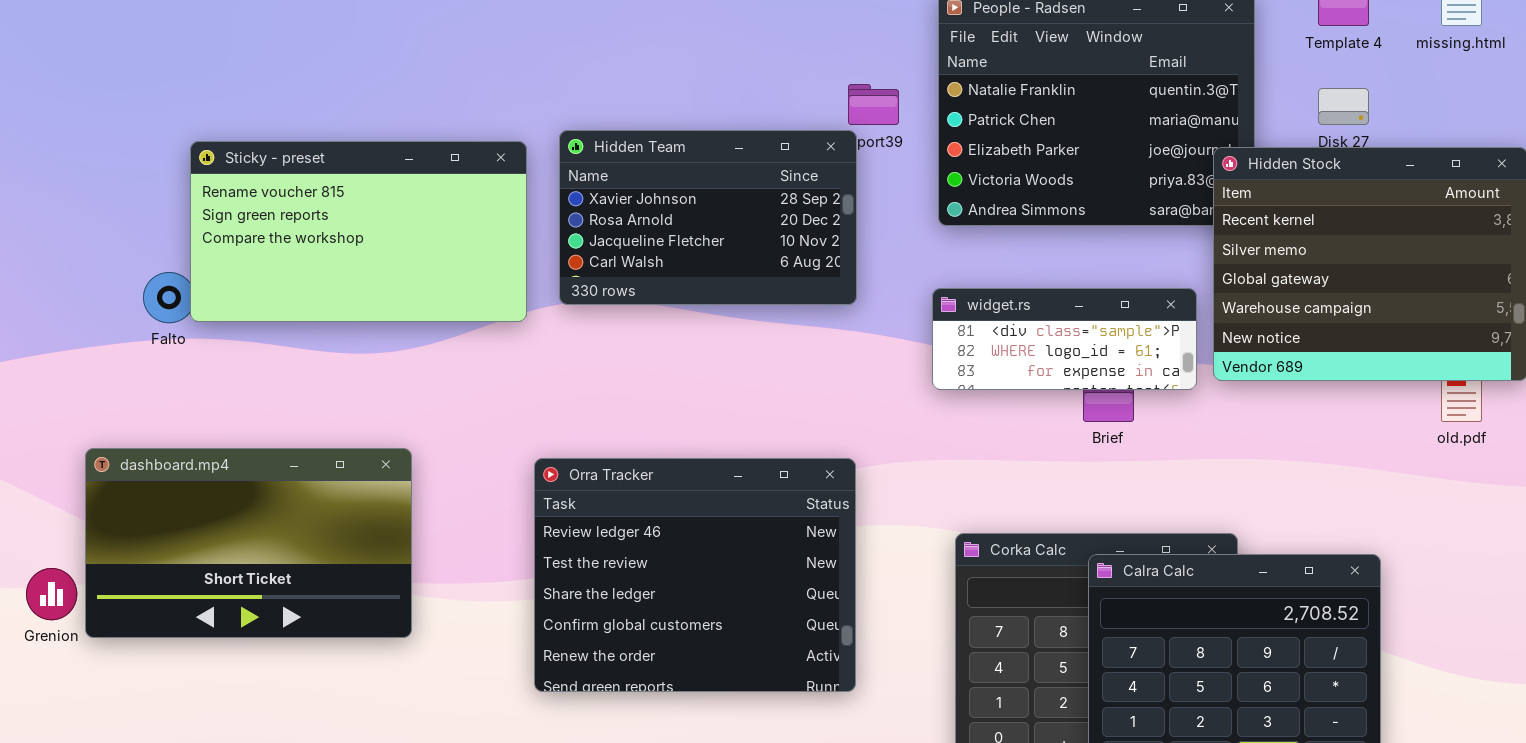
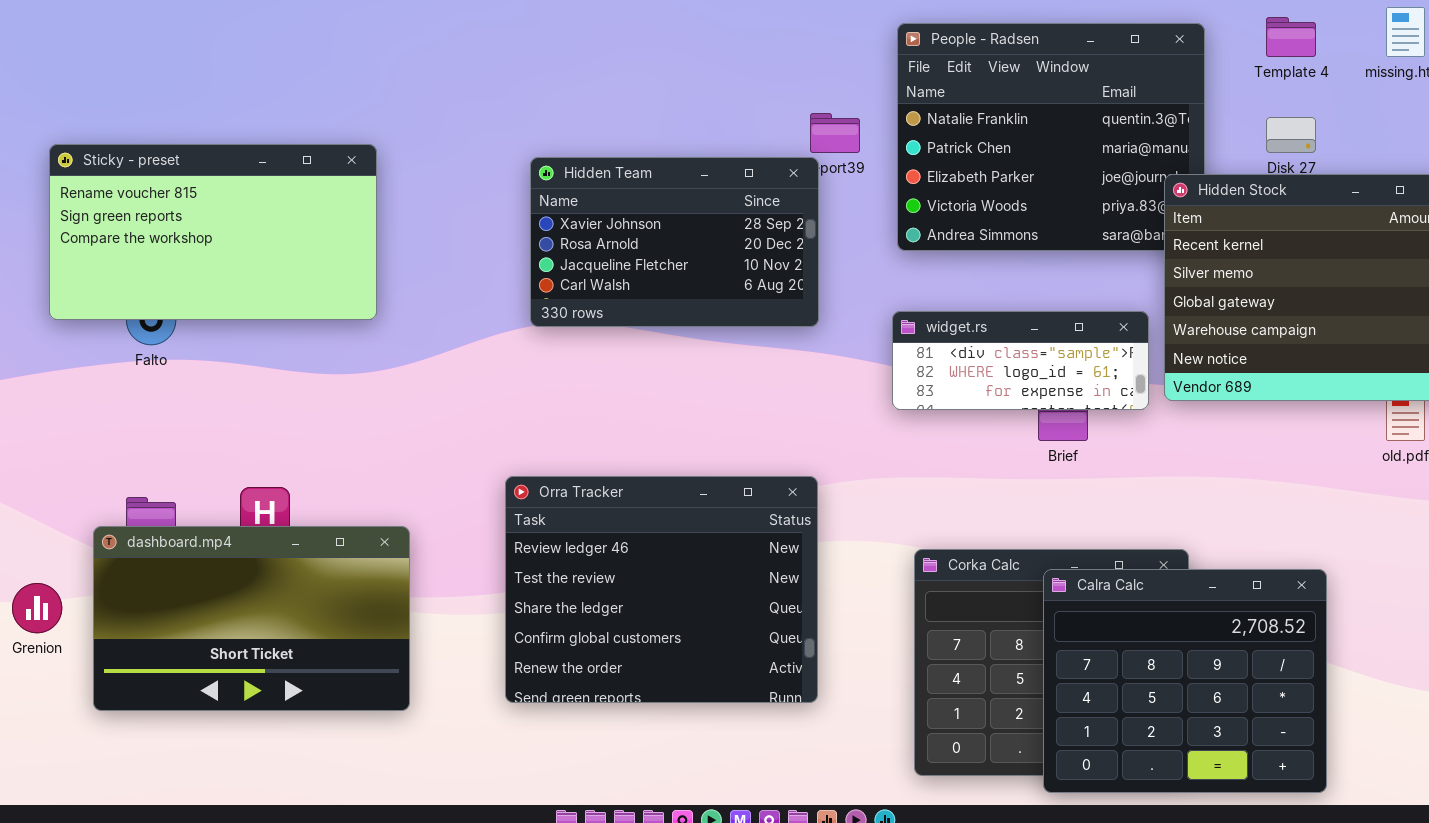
Sticky - preset: [190,141,527,322] -> [49,144,377,320], moved
dashboard.mp4: [85,448,412,638] -> [93,526,410,711], moved

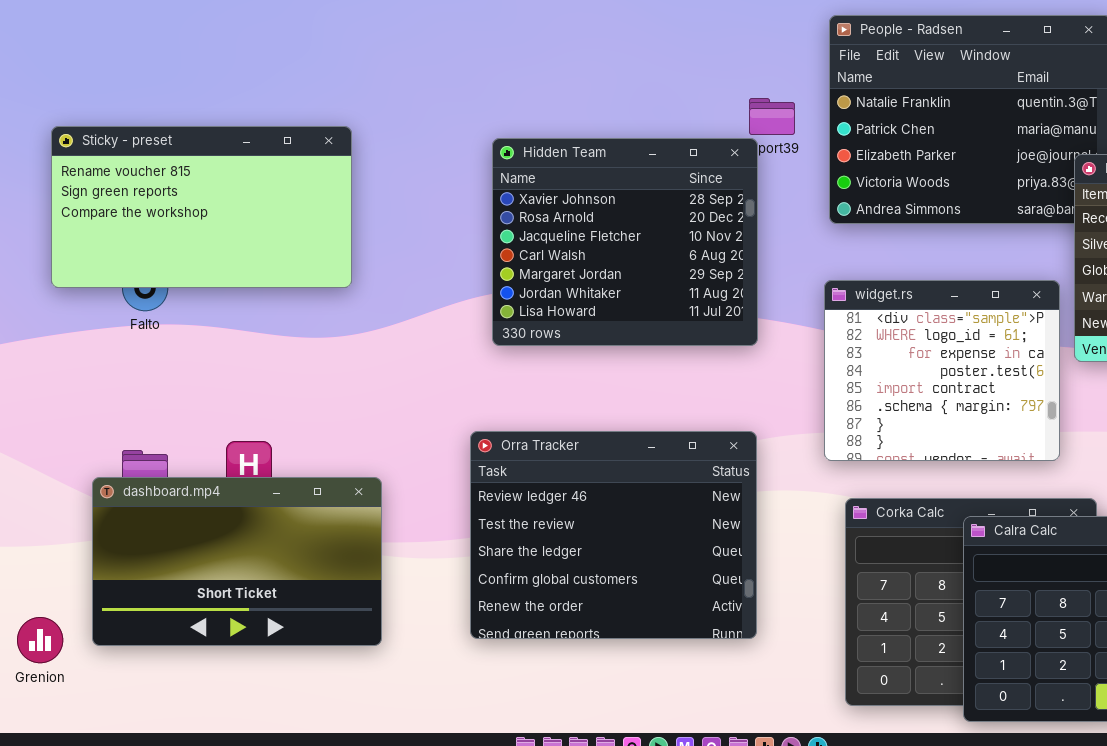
Hidden Team: [530,157,819,327] -> [492,138,758,346], resized
widget.rs: [892,311,1149,410] -> [824,280,1060,461], resized
Grenion: [12,583,62,633] -> [17,617,63,663], moved

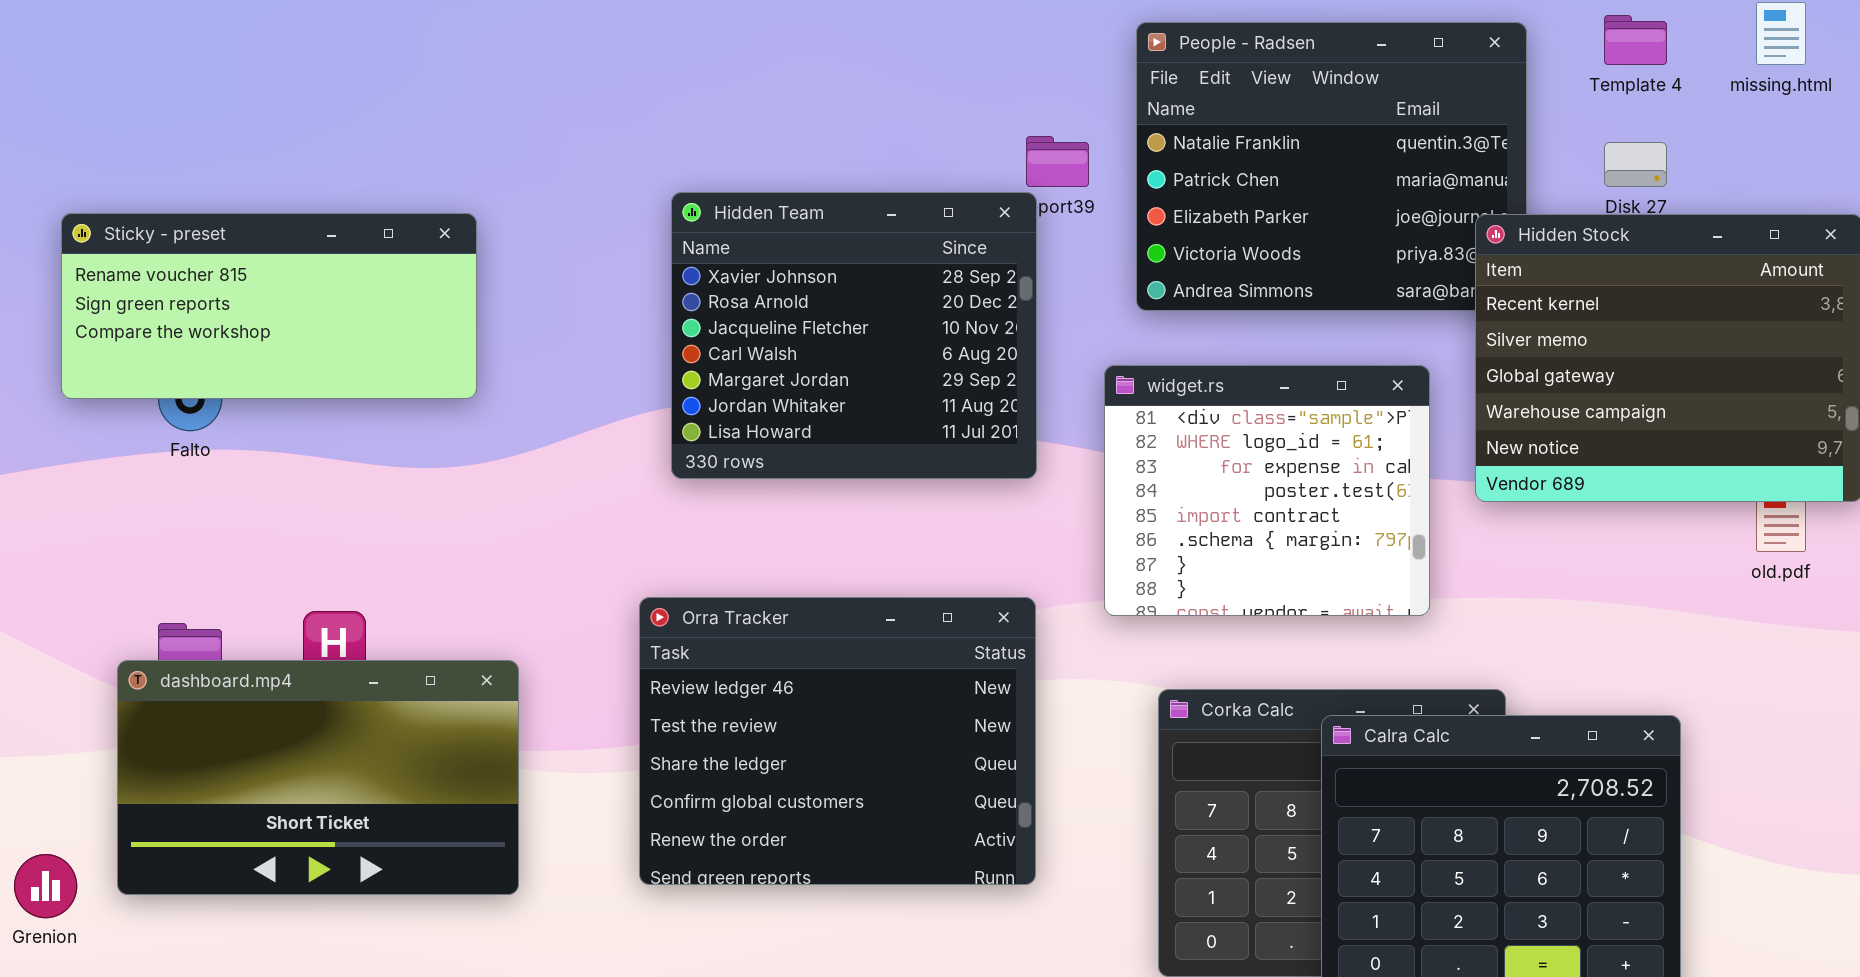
Sticky - preset: [51,126,352,288] -> [61,213,477,399], resized
widget.rs: [824,280,1060,461] -> [1104,365,1430,616], moved

